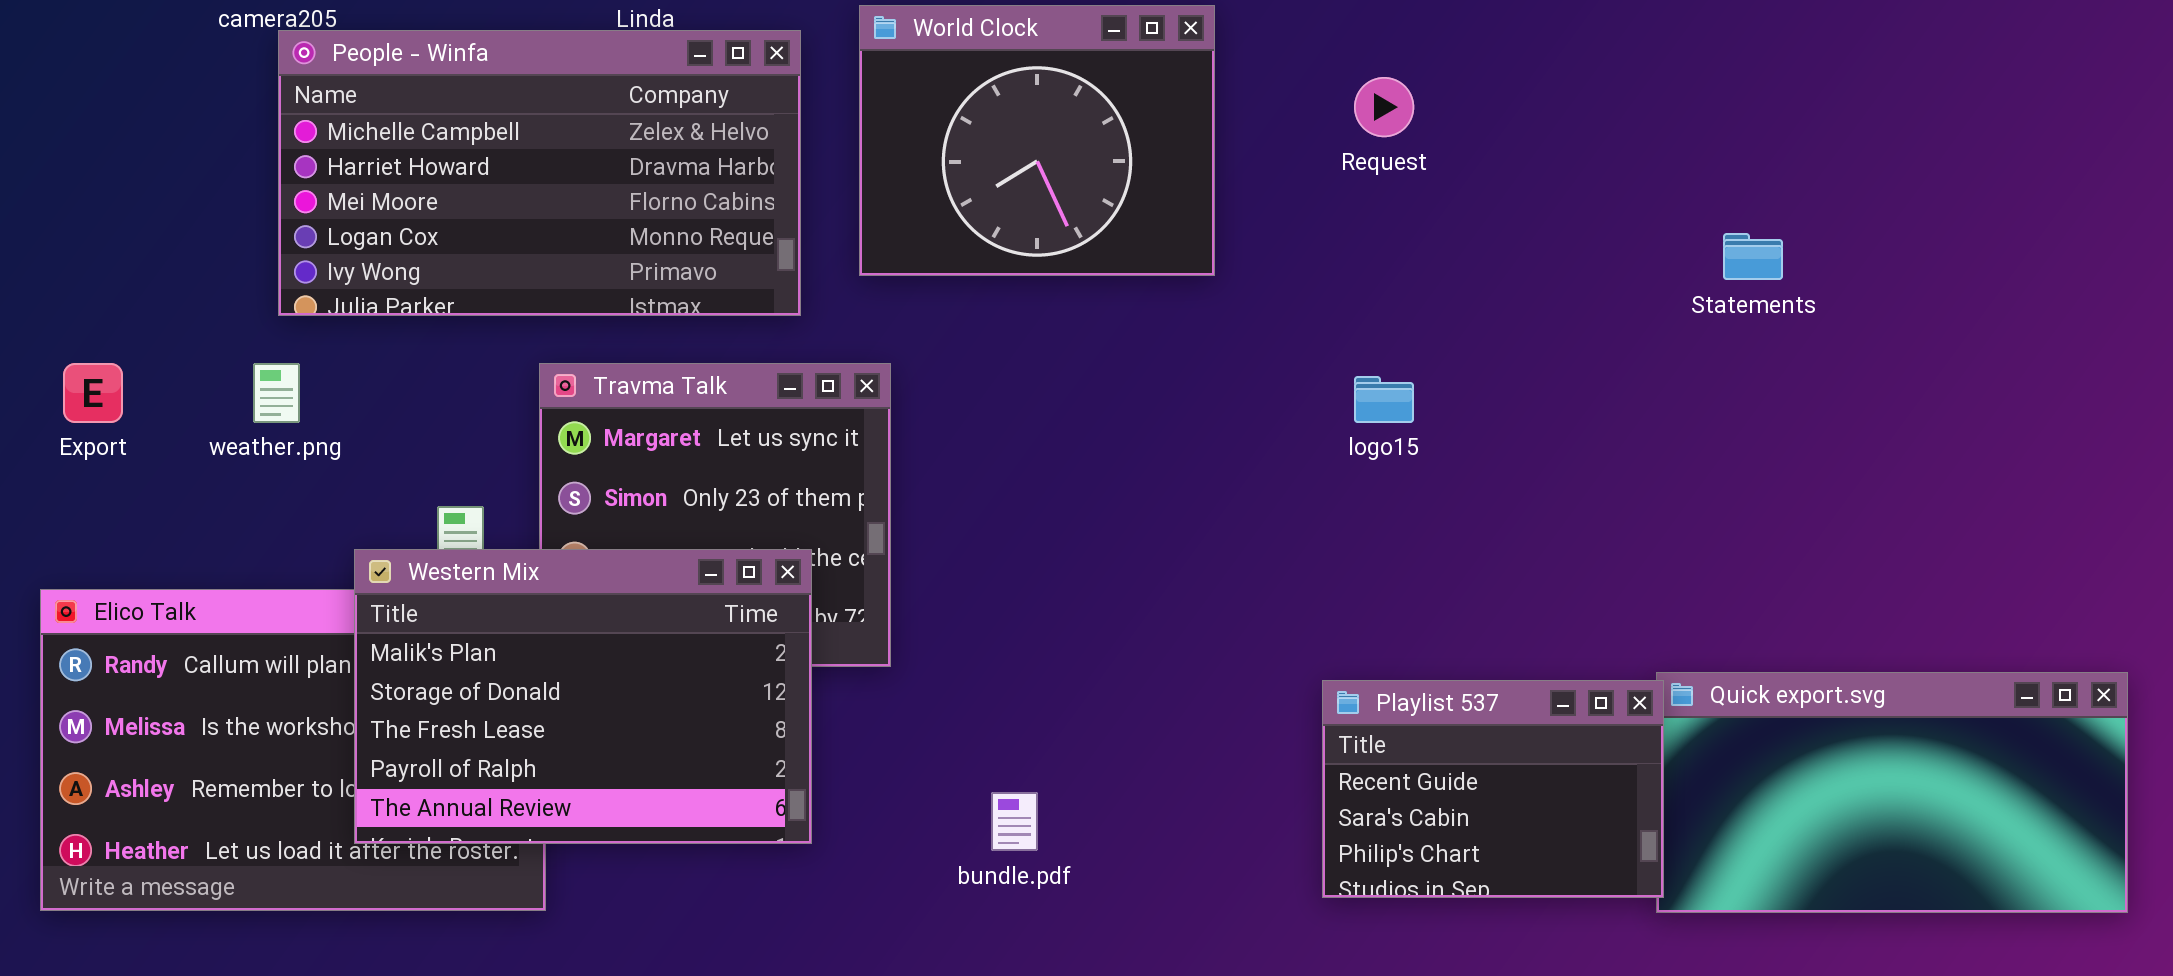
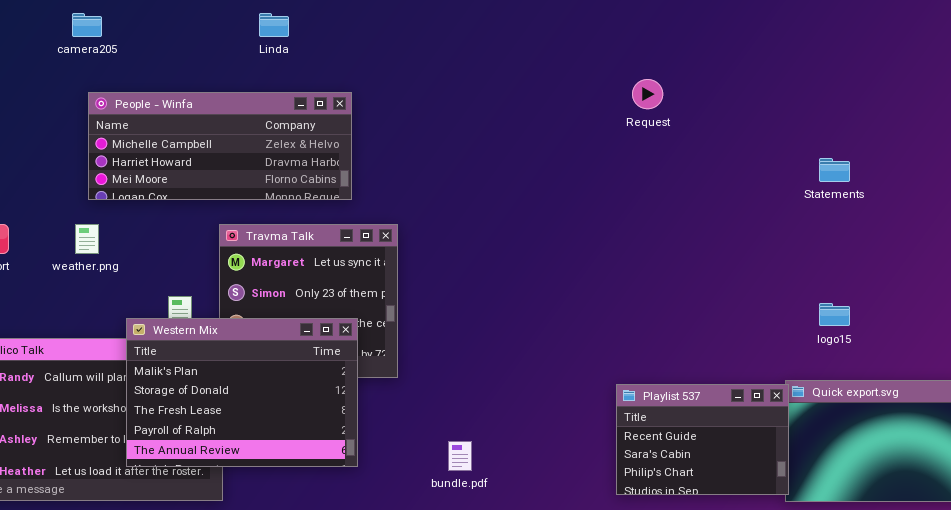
World Clock: [859,5,1215,276] -> none, closed
People - Winfa: [278,30,801,316] -> [88,92,352,200], resized
logo15: [1354,376,1414,423] -> [819,303,850,326], moved

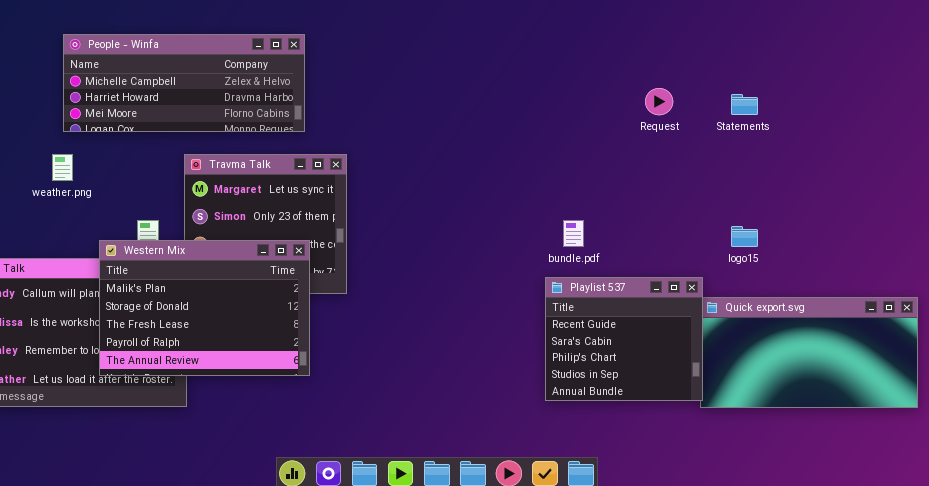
Request: [632,79,663,109] -> [645,88,673,115], moved
Playlist 537: [616,384,789,495] -> [545,277,703,401], resized
bundle.pdf: [448,441,472,471] -> [563,220,584,247], moved

